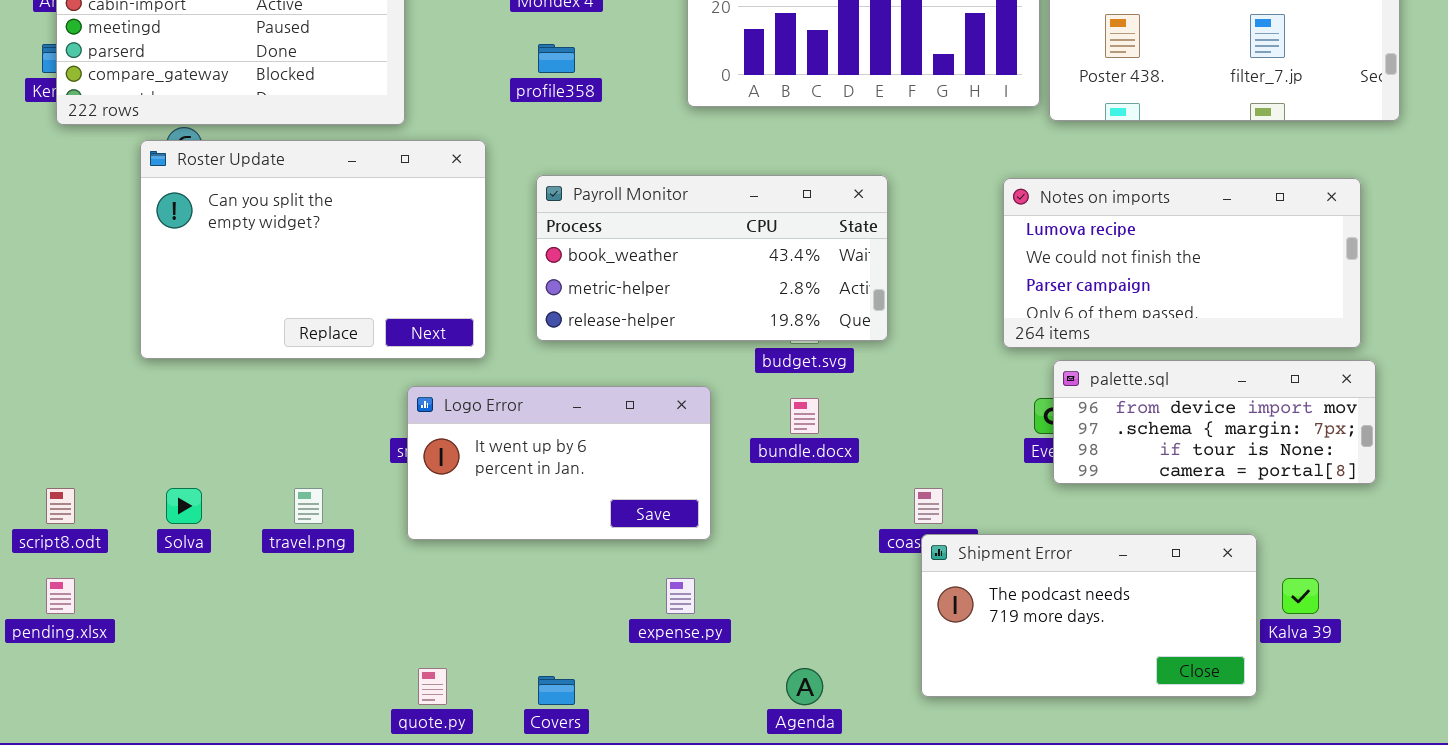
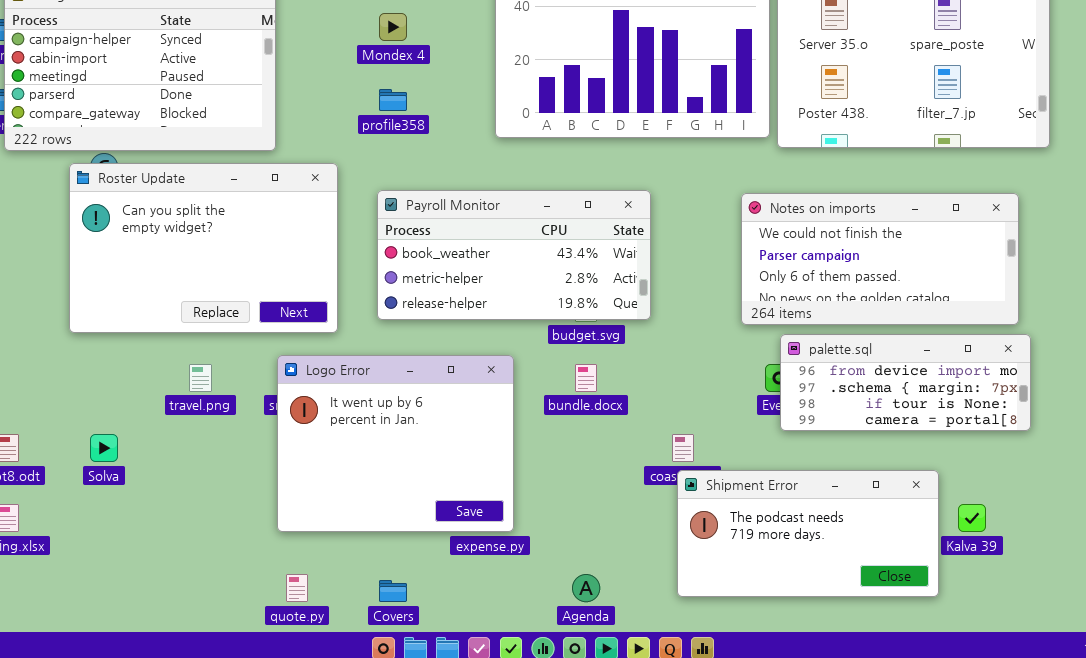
Notes on imports: [1003,178,1361,348] -> [741,193,1019,325], scrolled down 1 row
Logo Error: [407,386,711,540] -> [277,355,514,532], resized
travel.png: [294,488,323,524] -> [189,364,212,392], moved

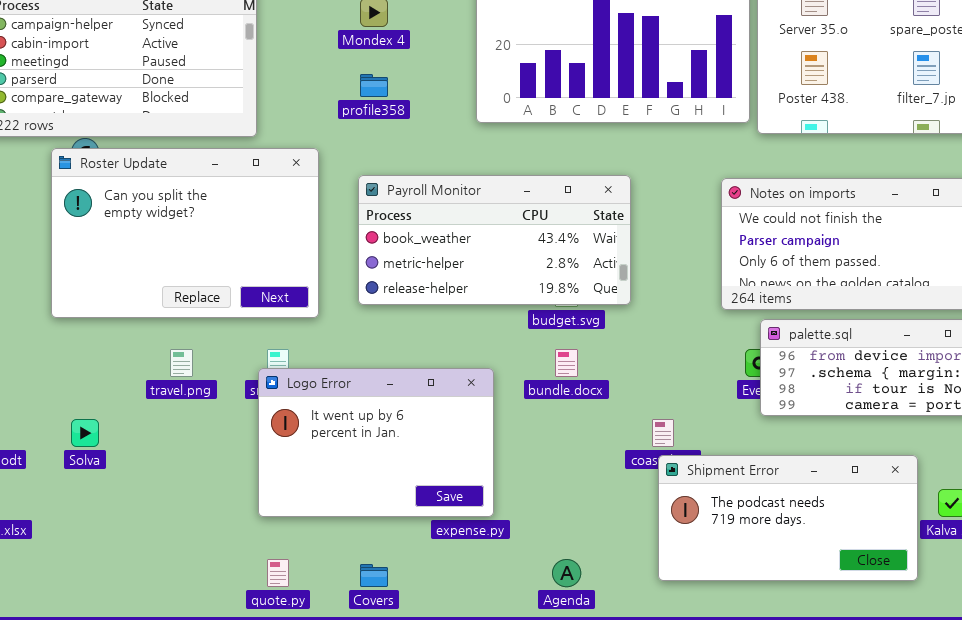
Logo Error: [277,355,514,532] -> [258,368,494,517], resized

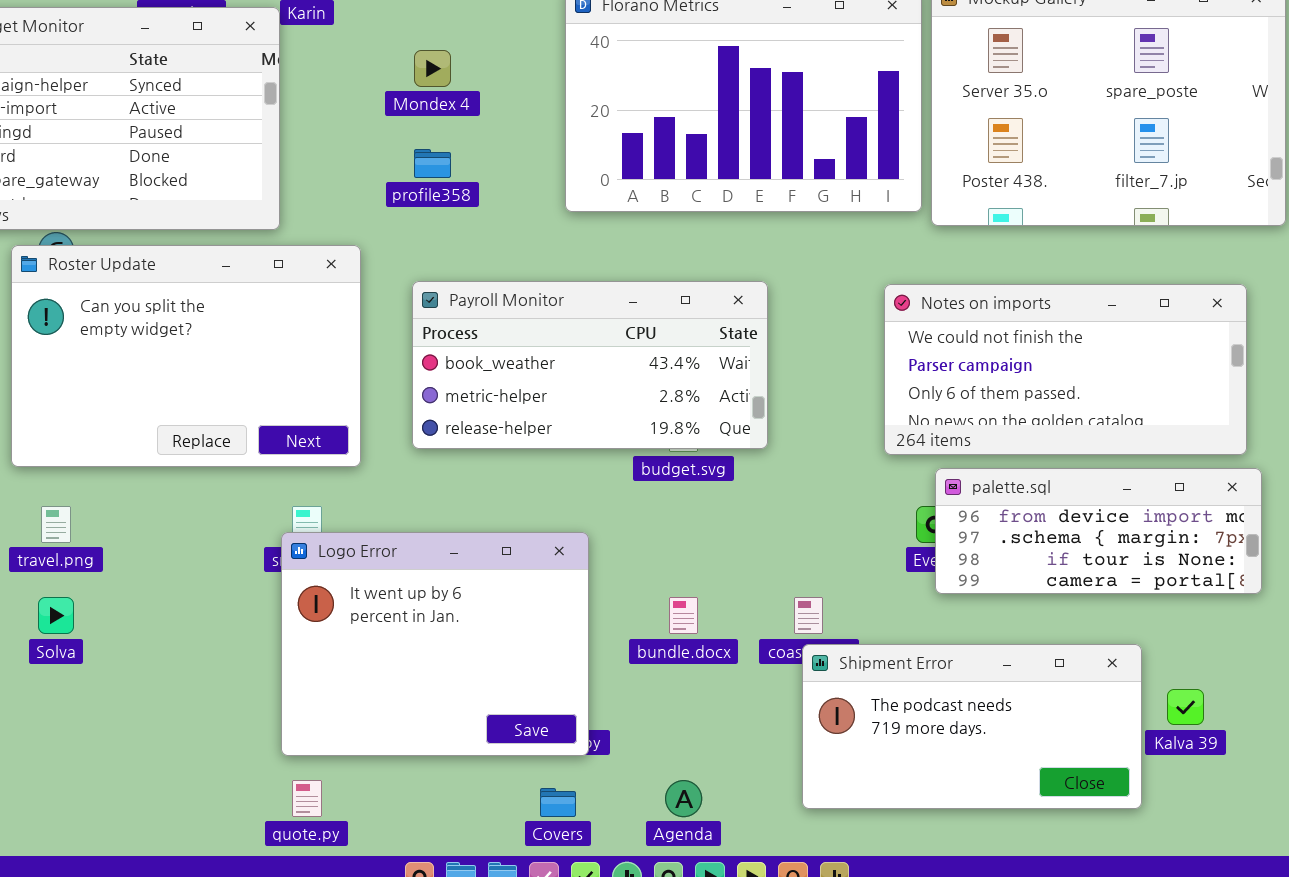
travel.png: [170,349,193,377] -> [41,506,71,543], moved
bundle.docx: [555,349,578,377] -> [669,597,698,634], moved
Logo Error: [258,368,494,517] -> [281,532,589,756], resized
Covers: [360,564,388,587] -> [540,788,576,817], moved

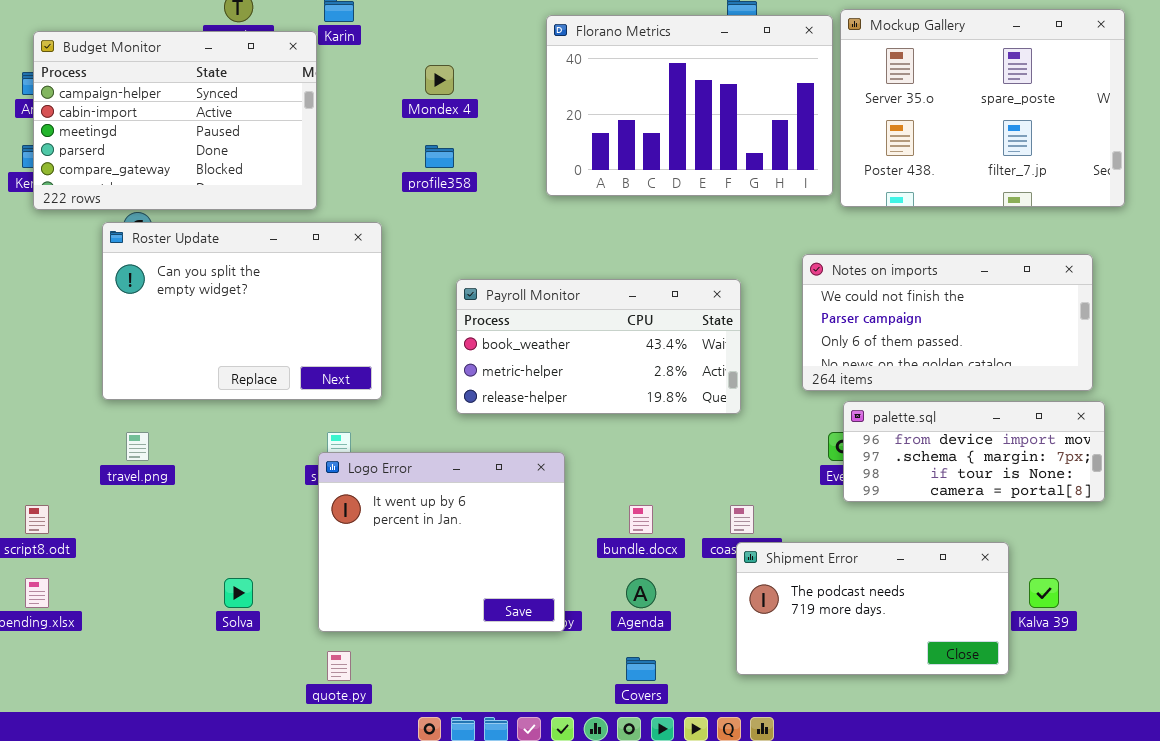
Payroll Monitor: [412,281,768,449] -> [456,279,741,414], moved
Solva: [38,597,74,634] -> [224,578,253,608], moved
Agenda: [665,780,702,817] -> [626,578,656,608], moved
Covers: [540,788,576,817] -> [626,657,656,681], moved

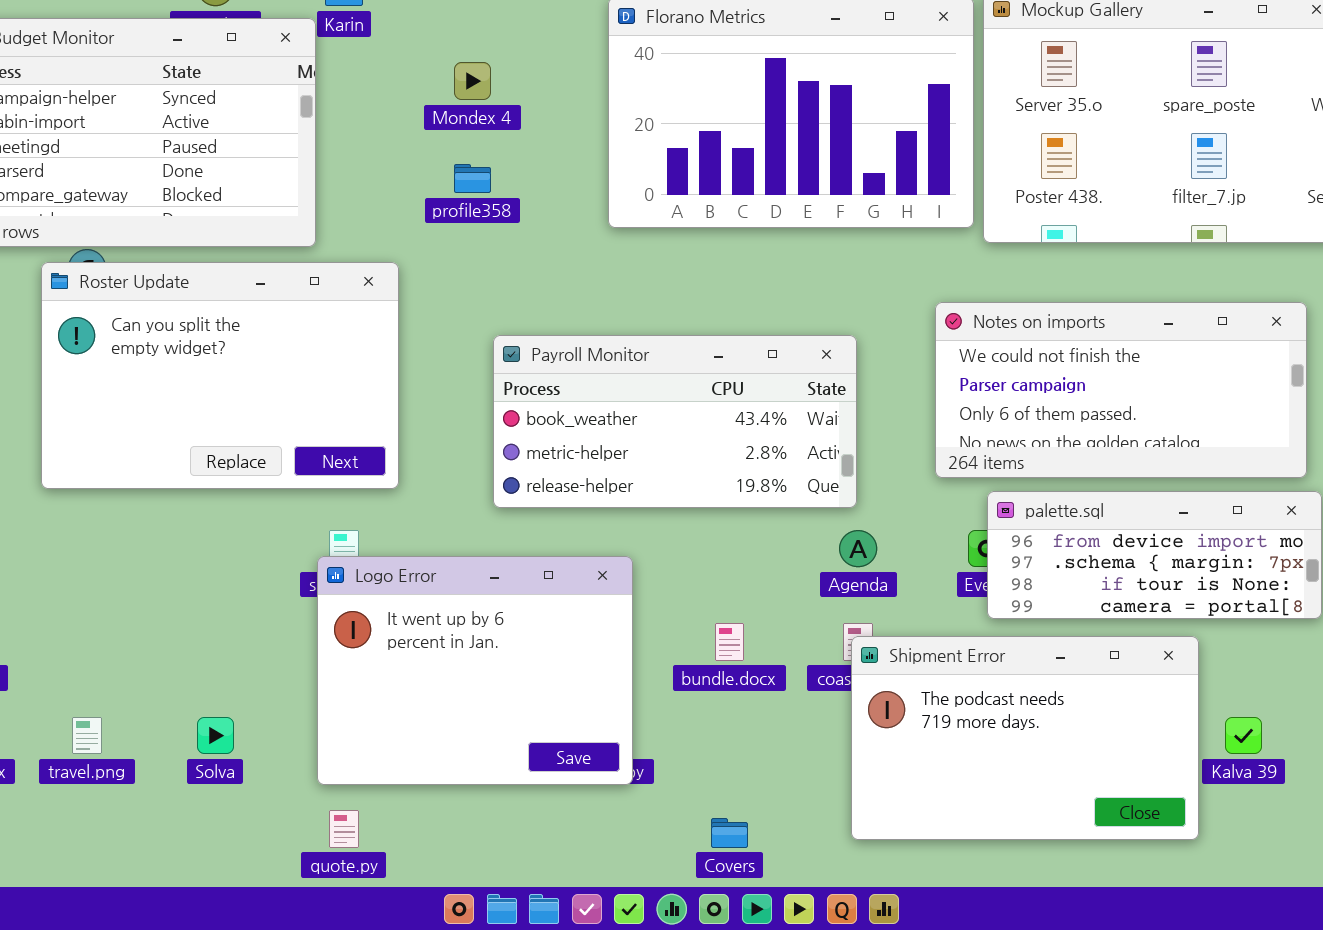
travel.png: [126,432,149,461] -> [72,717,102,754], moved
Shipment Error: [736,542,1009,675] -> [851,636,1199,840], resized
Agenda: [626,578,656,608] -> [839,530,877,567], moved

